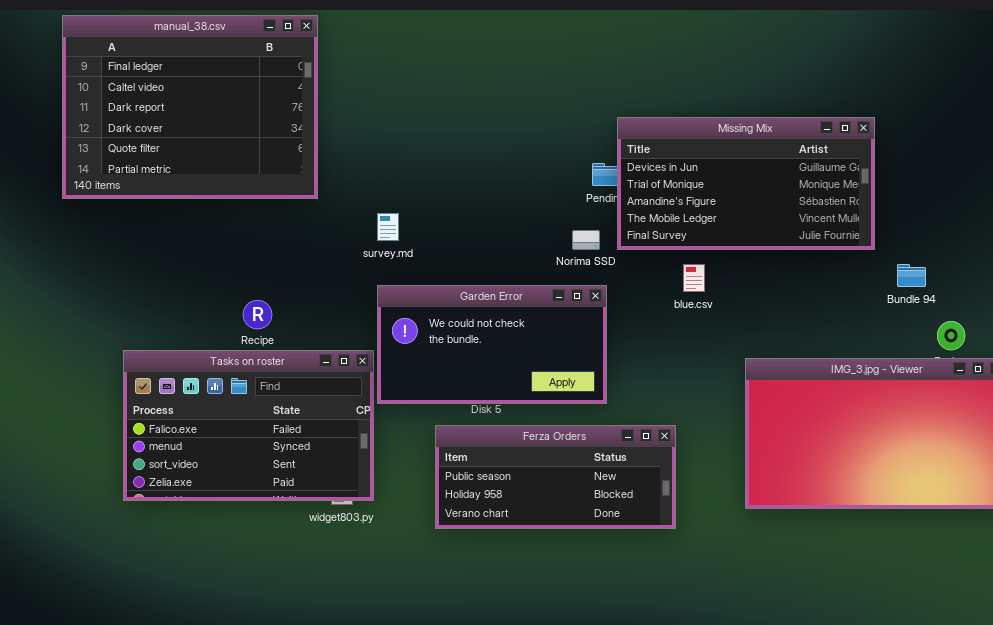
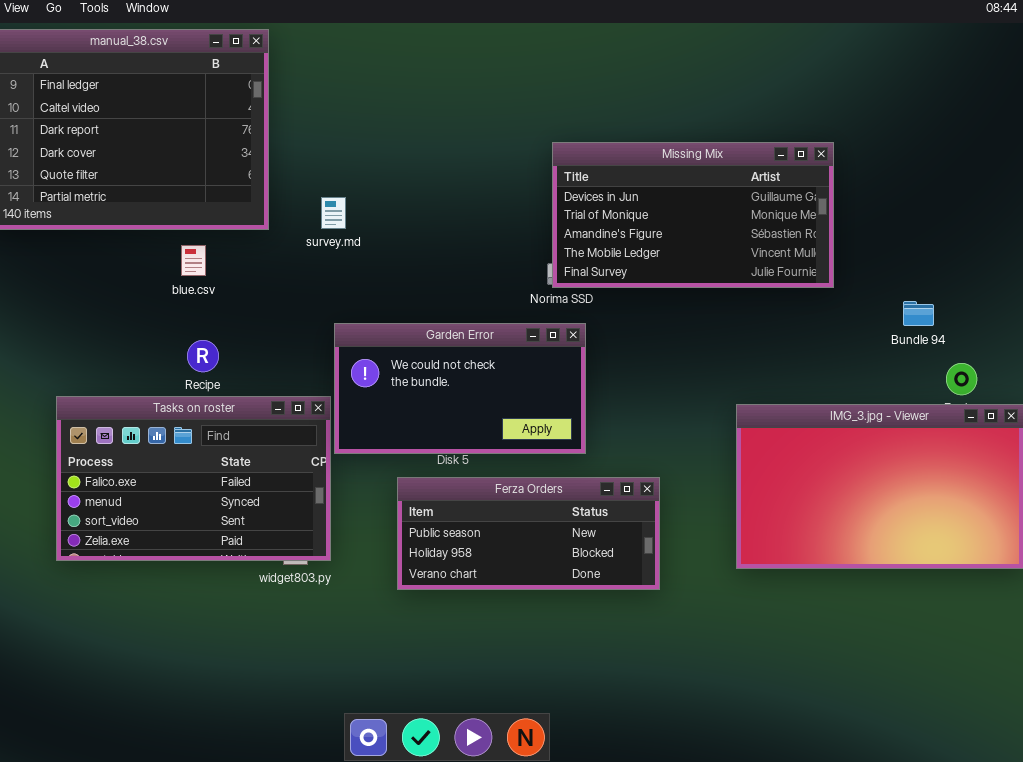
Missing Mix: [617,117,875,250] -> [552,142,834,288], moved
survey.md: [377,213,399,241] -> [321,197,346,229], moved
blue.csv: [683,264,705,292] -> [181,245,206,276], moved

